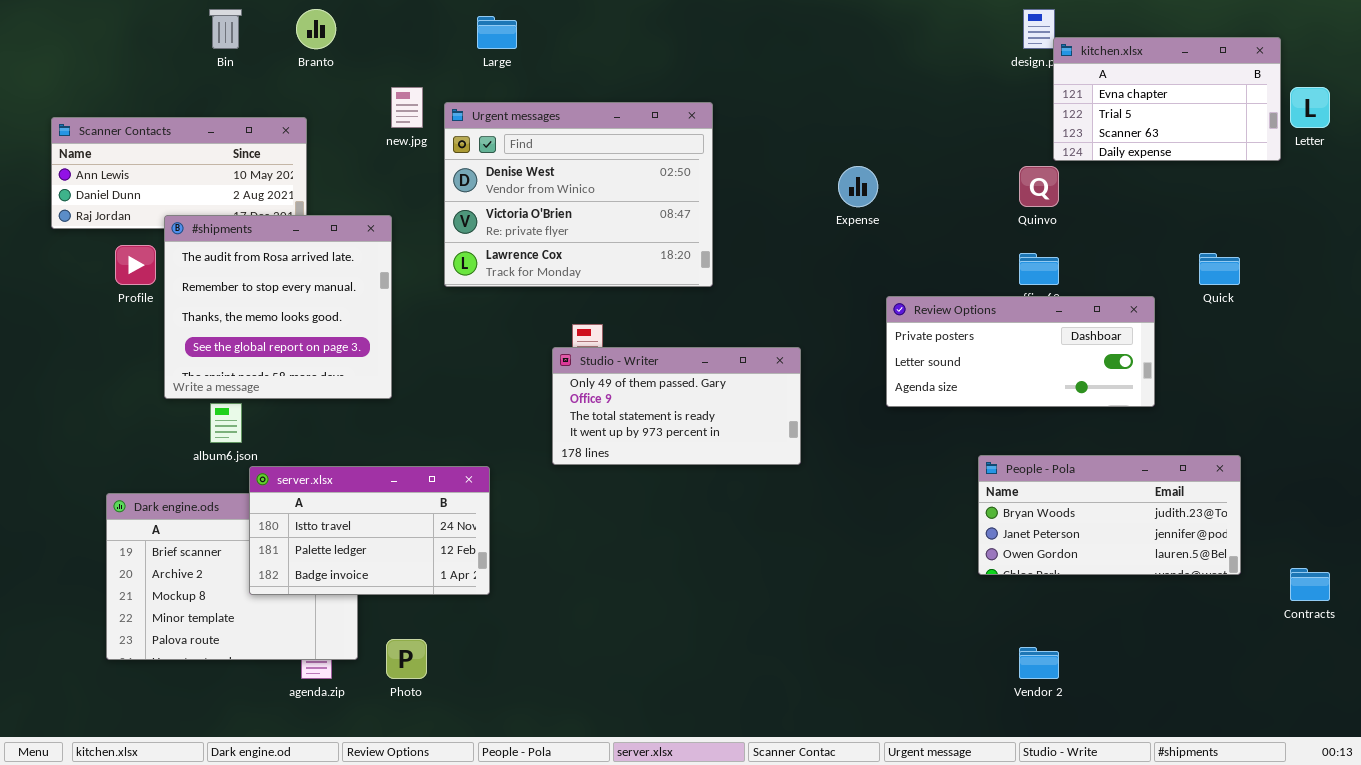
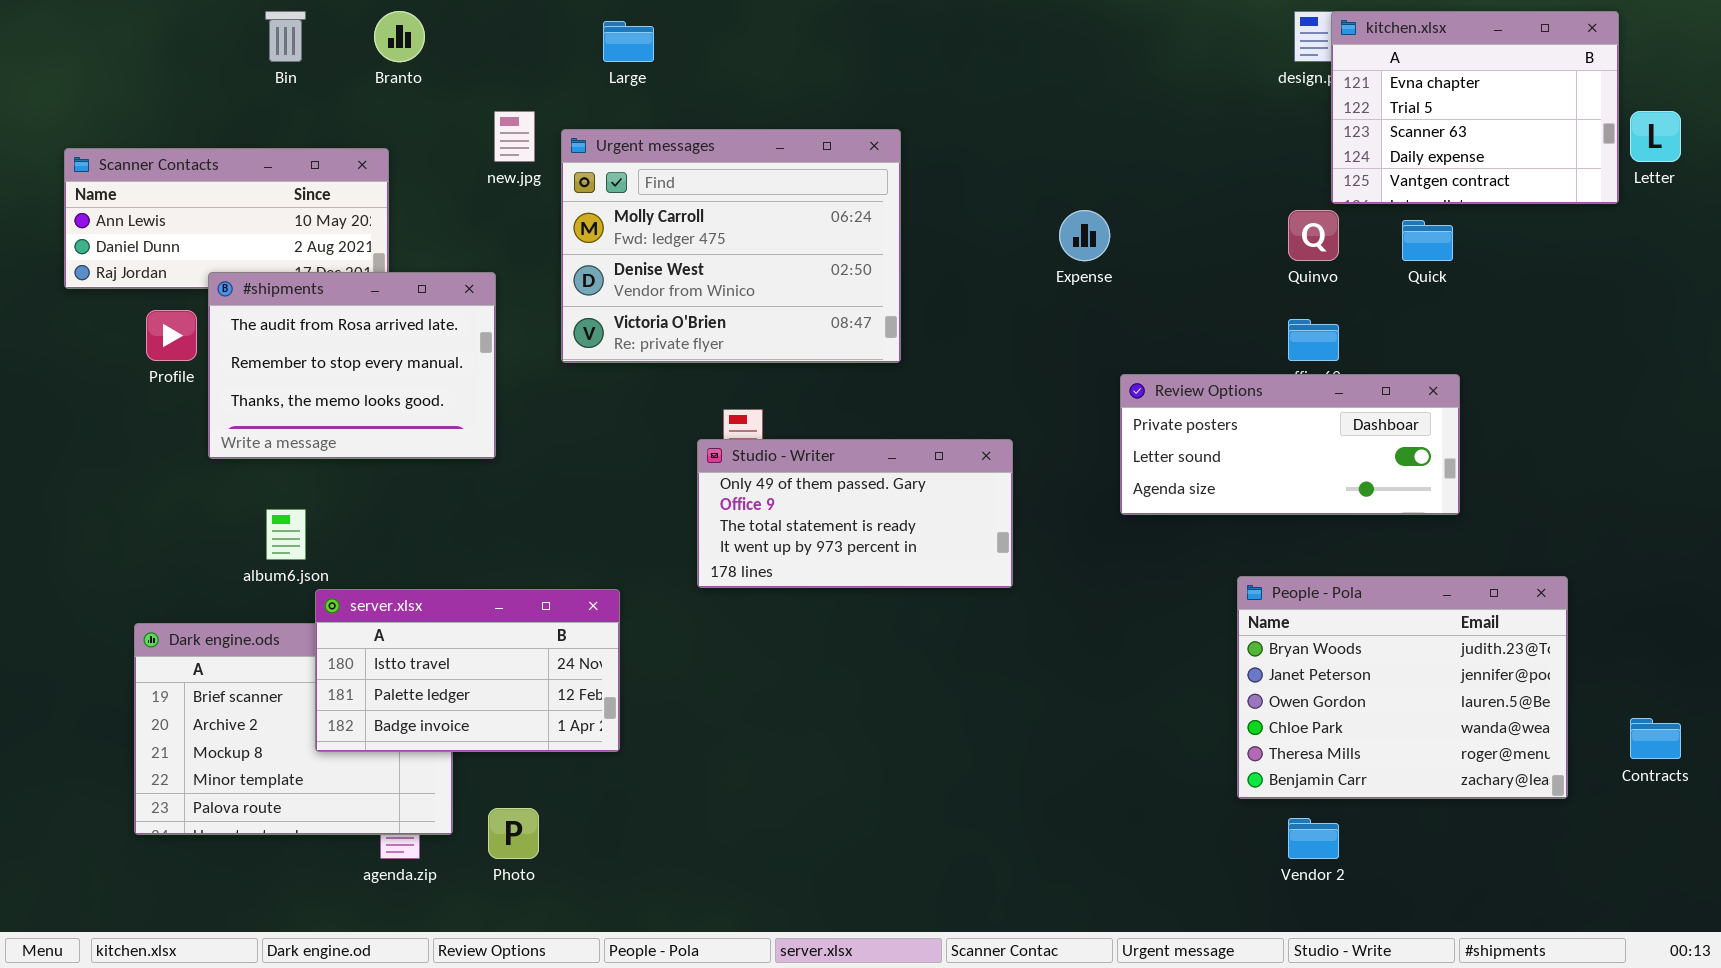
kitchen.xlsx: [1053,37,1281,161] -> [1331,11,1619,204], resized
Urgent messages: [444,102,713,287] -> [561,129,901,363], scrolled up 1 row
#shipments: [164,215,392,399] -> [208,272,496,459], resized
Quick: [1199,253,1240,285] -> [1402,220,1453,261], moved
People - Pola: [978,455,1241,575] -> [1237,576,1568,799], resized

